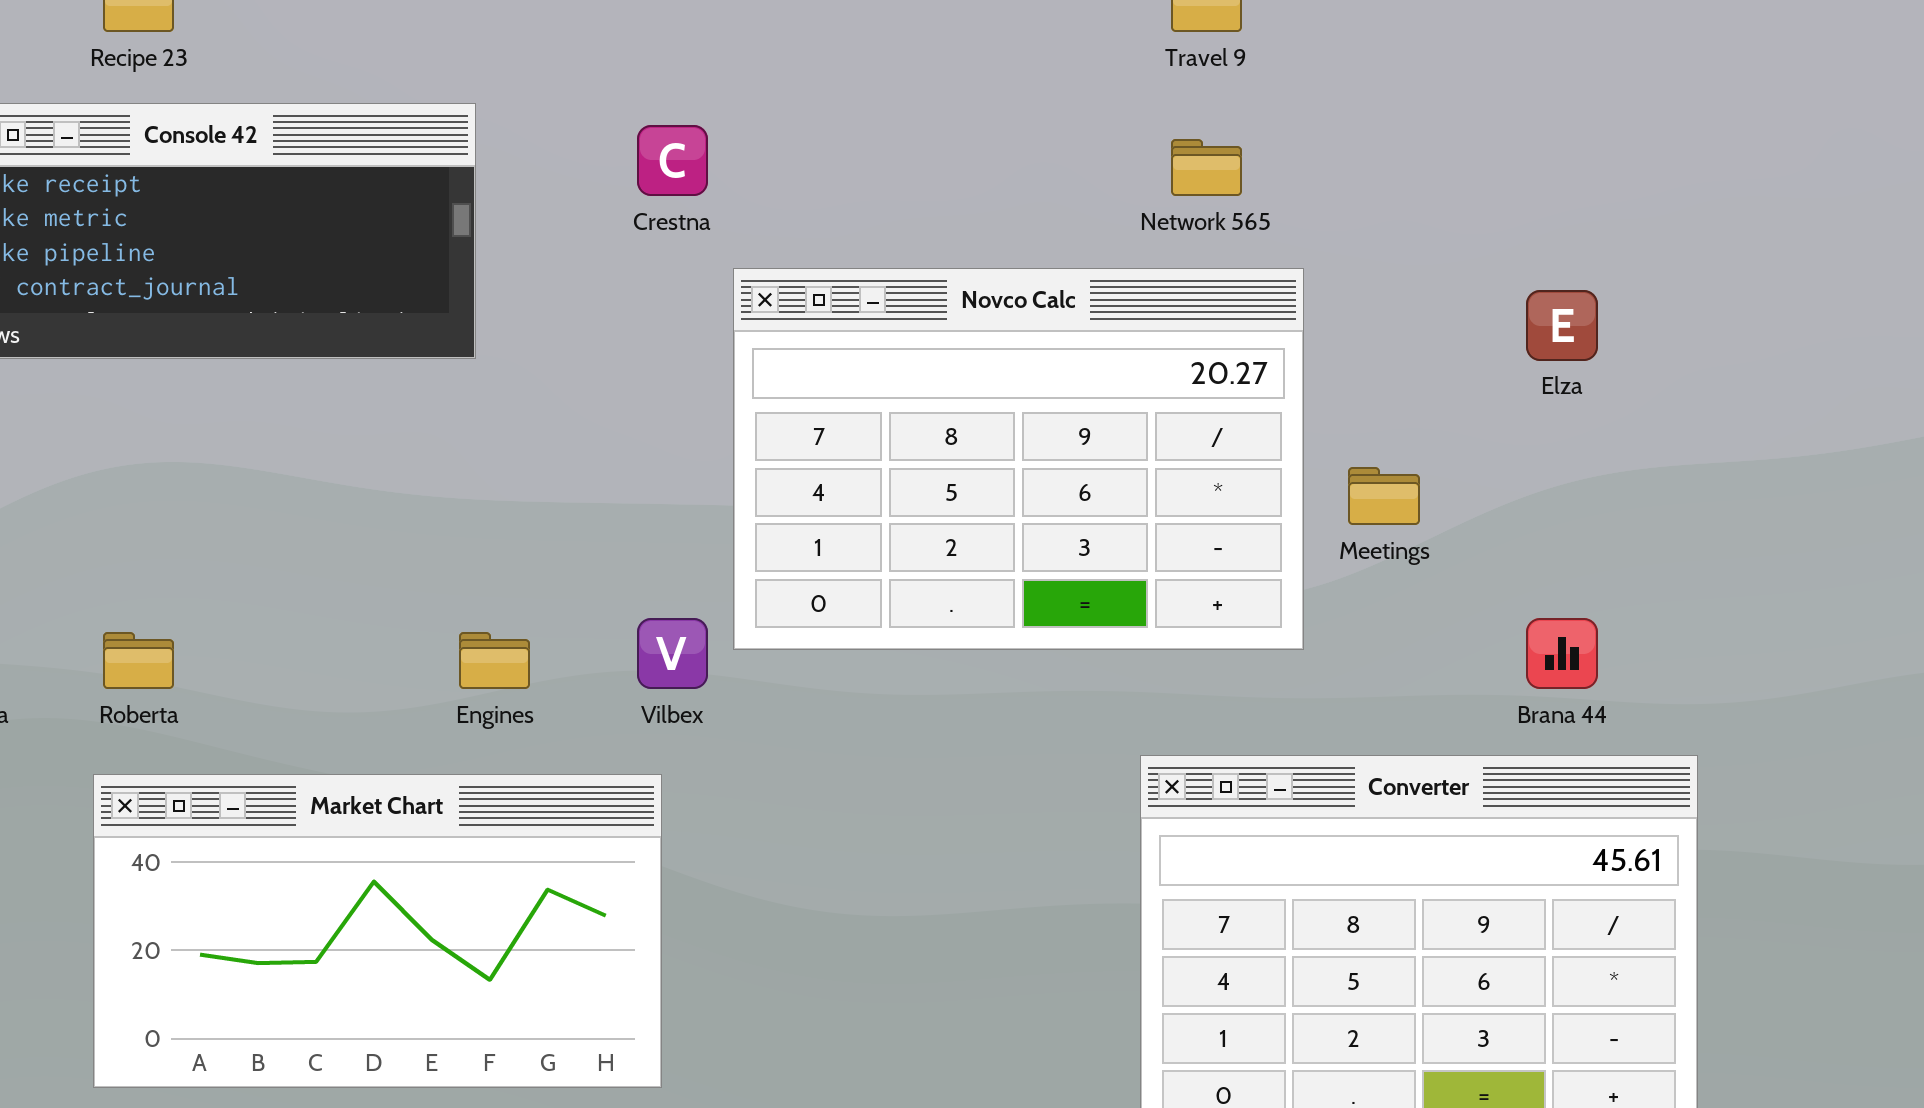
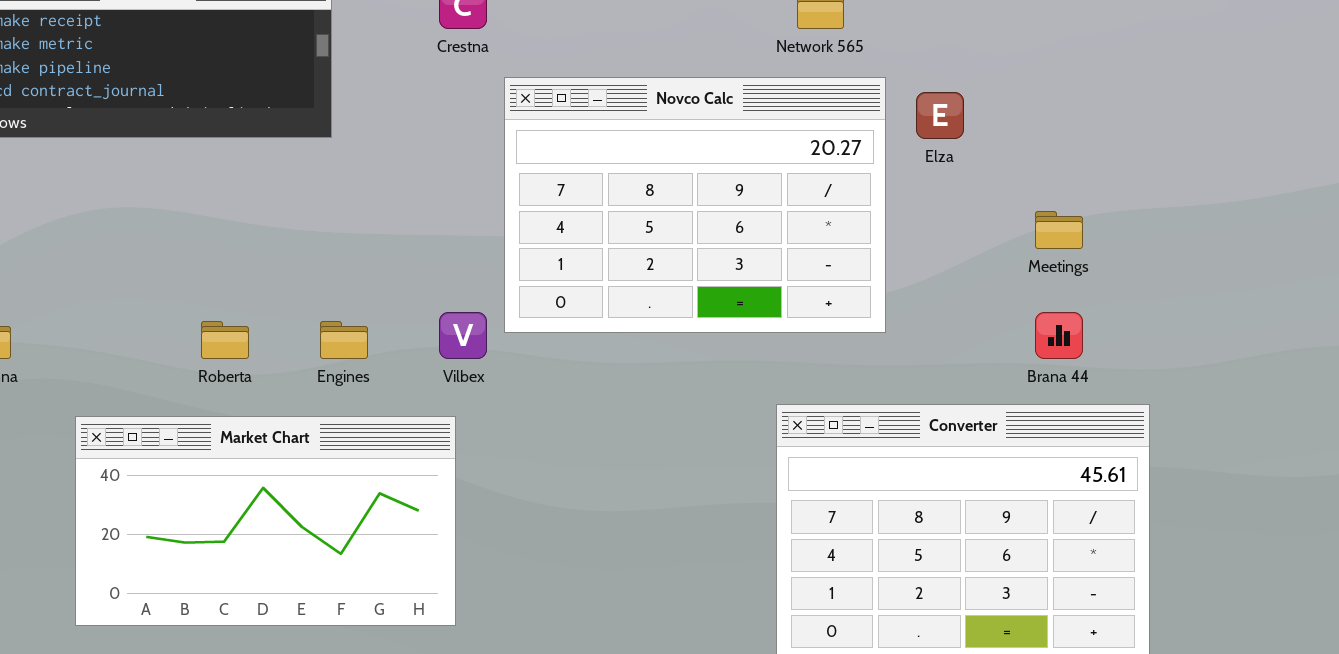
Elza: [1526,290,1598,361] -> [916,92,964,139], moved
Meetings: [1348,467,1420,525] -> [1035,211,1083,249], moved
Roberta: [103,632,174,689] -> [201,321,249,359], moved

